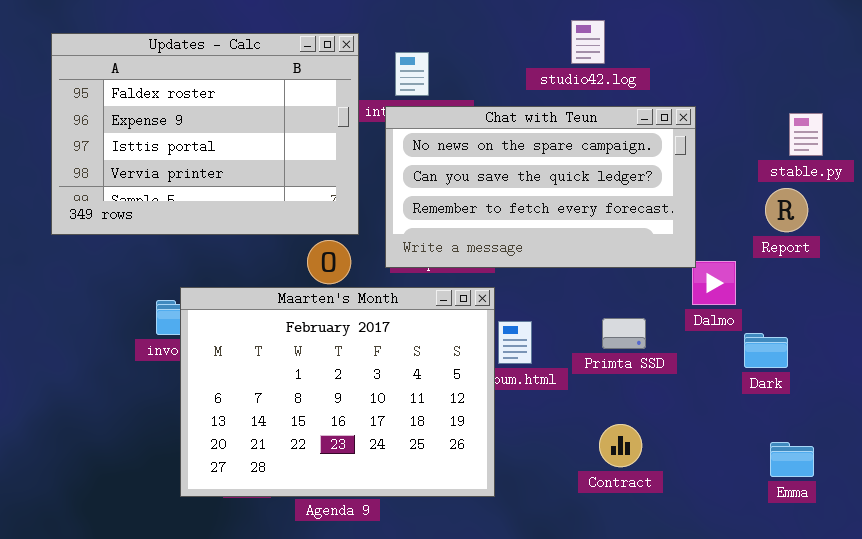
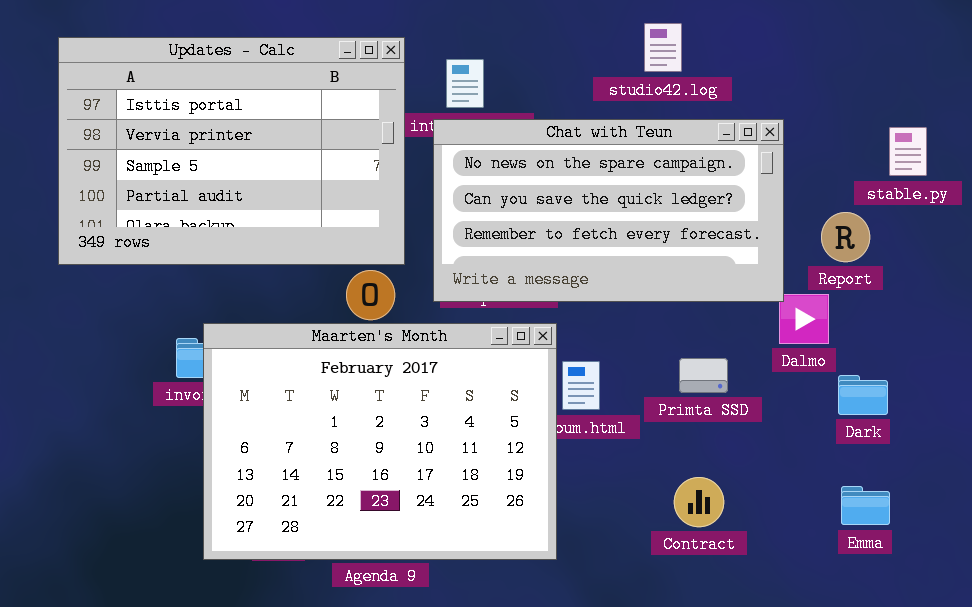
Updates - Calc: [51,33,359,235] -> [58,37,405,265], scrolled down 2 rows
Report: [765,188,808,232] -> [821,212,870,262], moved
Emma: [770,442,814,477] -> [841,486,890,525], moved

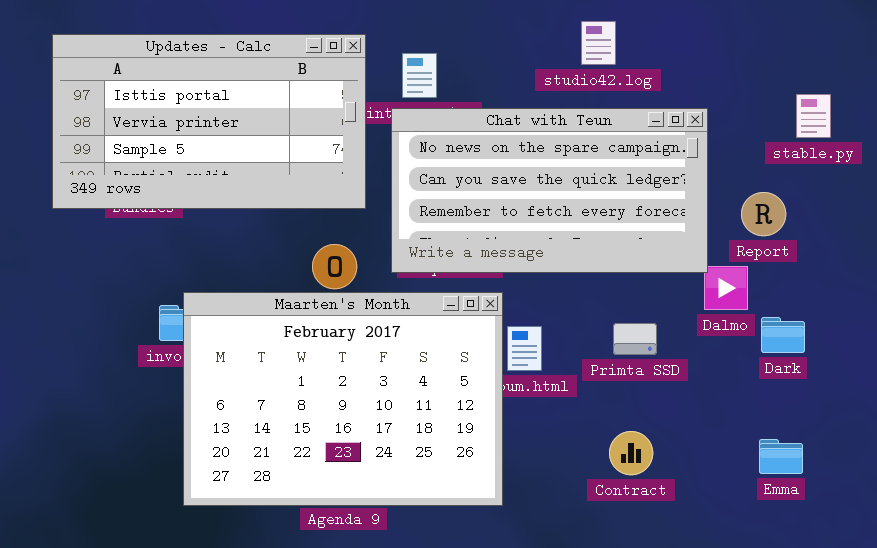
Updates - Calc: [58,37,405,265] -> [52,34,366,209], resized
stable.py: [889,127,927,176] -> [796,94,831,138], moved
Dark: [838,375,888,415] -> [761,317,805,353], moved

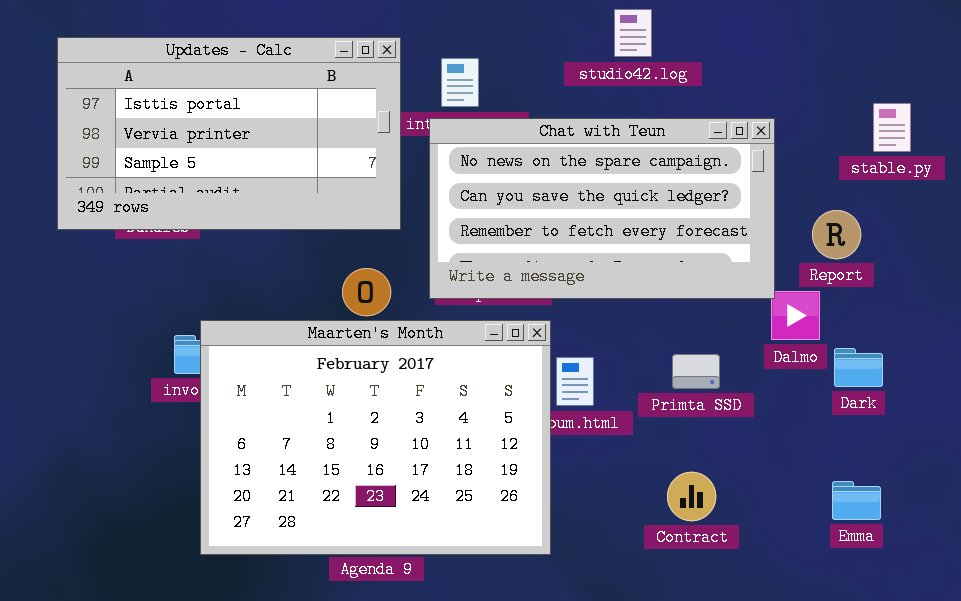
studio42.log: [581,21,616,65] -> [614,9,652,57], moved

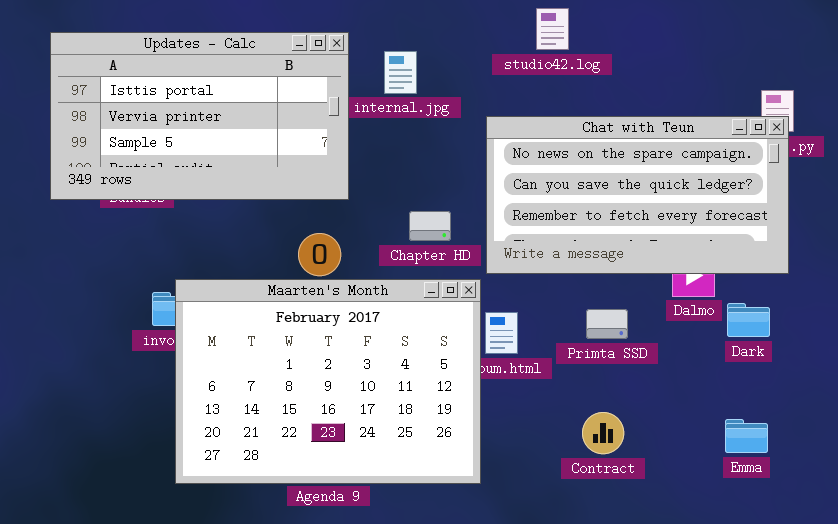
Chat with Teun: [429,118,775,299] -> [486,116,789,274], moved

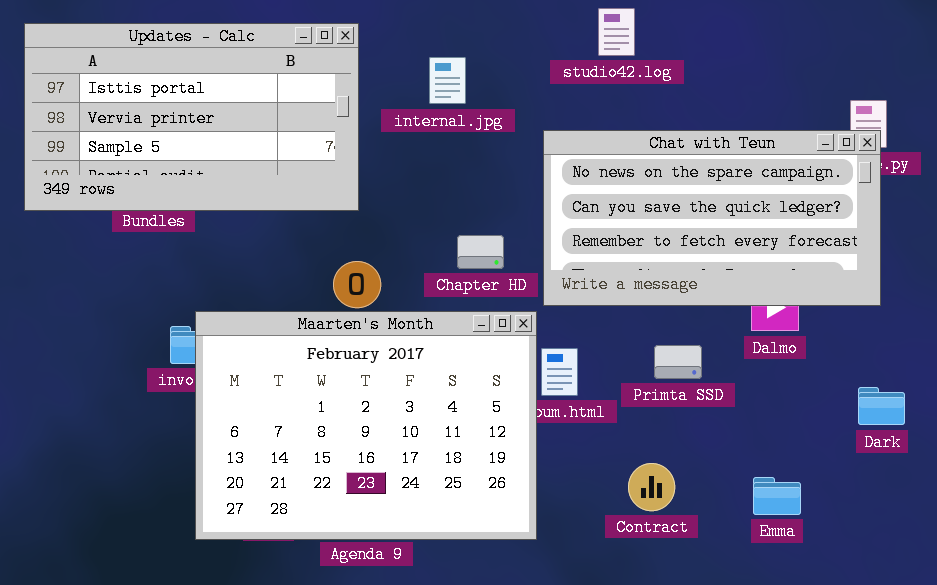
Updates - Calc: [50,32,349,200] -> [24,23,359,211], moved
Dark: [727,303,770,337] -> [858,387,905,425], moved
Contract: [582,412,624,454] -> [628,463,675,511], moved
Emma: [725,419,768,453] -> [753,477,801,515], moved

